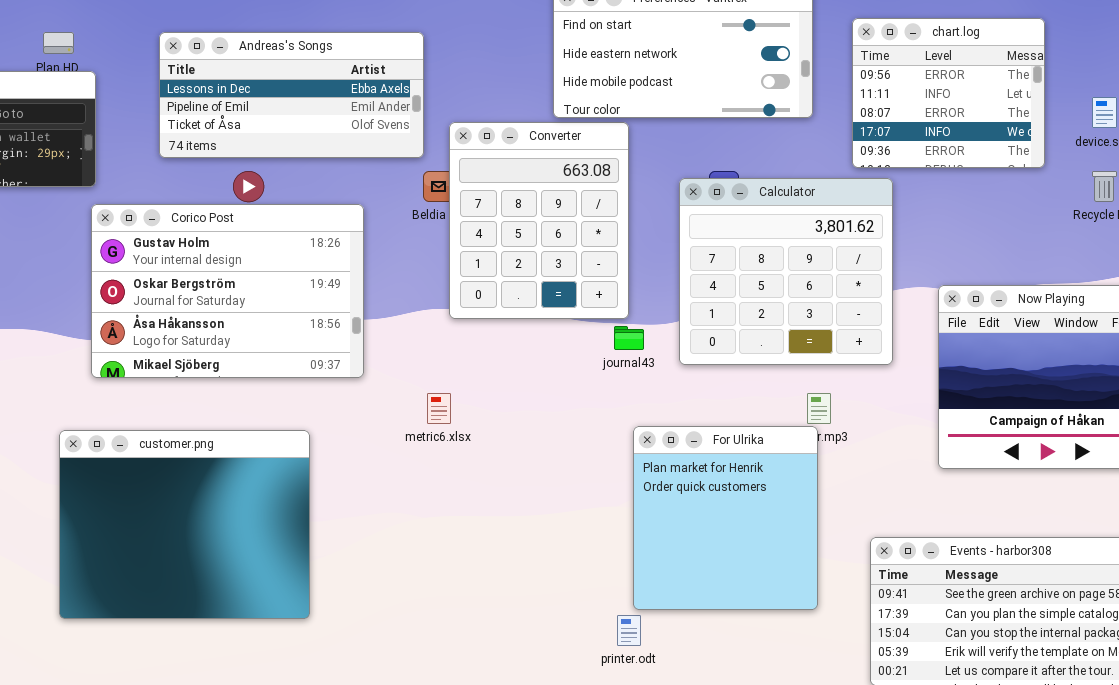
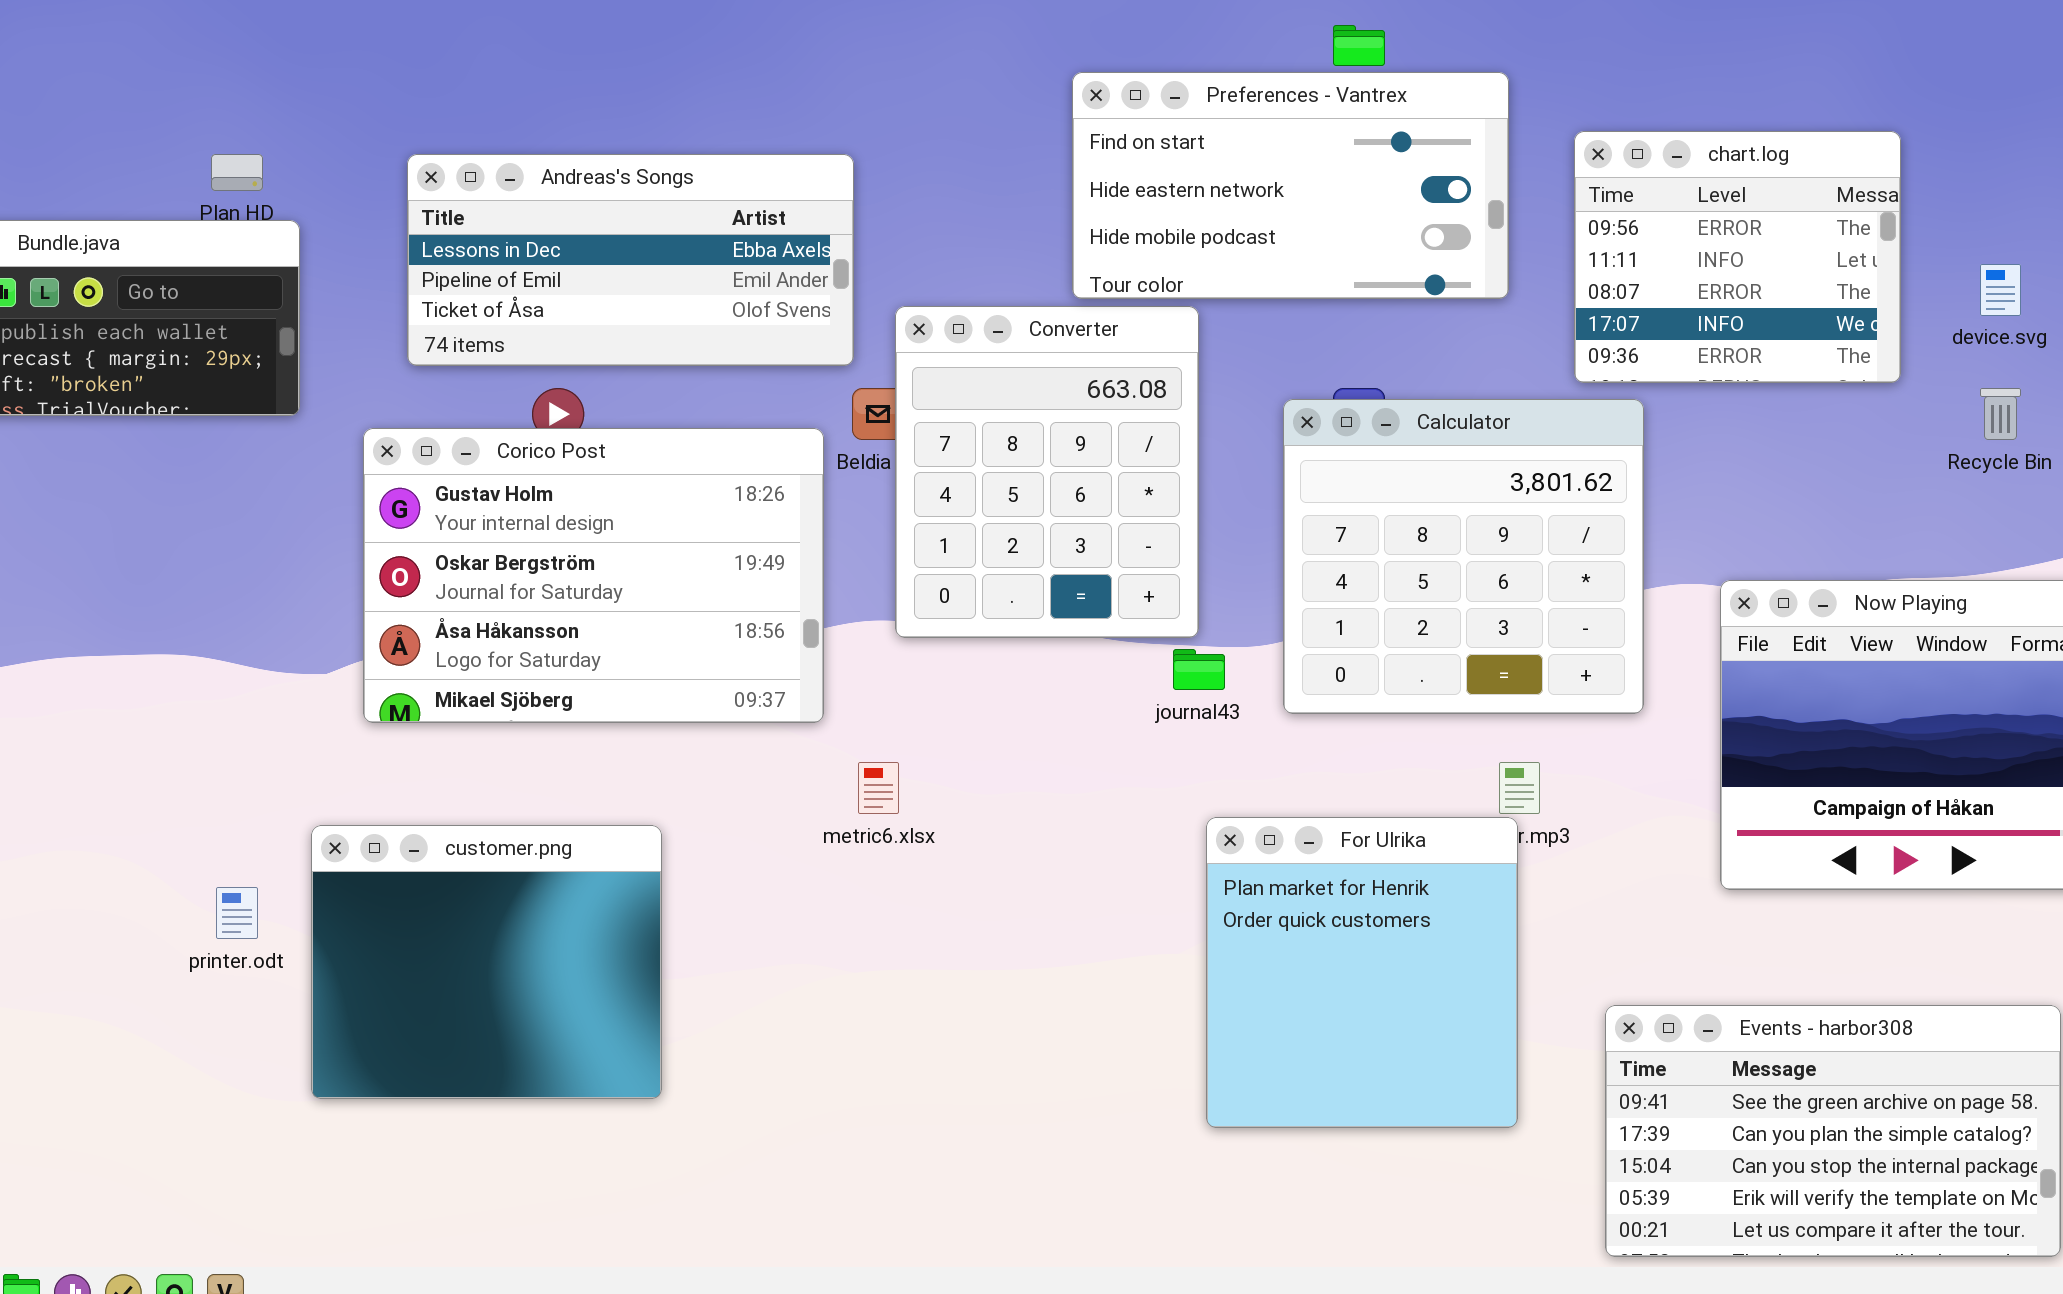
Corico Post: [91,204,364,378] -> [363,428,824,723], moved
customer.png: [59,430,310,619] -> [311,825,662,1099], resized
printer.odt: [617,615,641,646] -> [216,887,258,939], moved

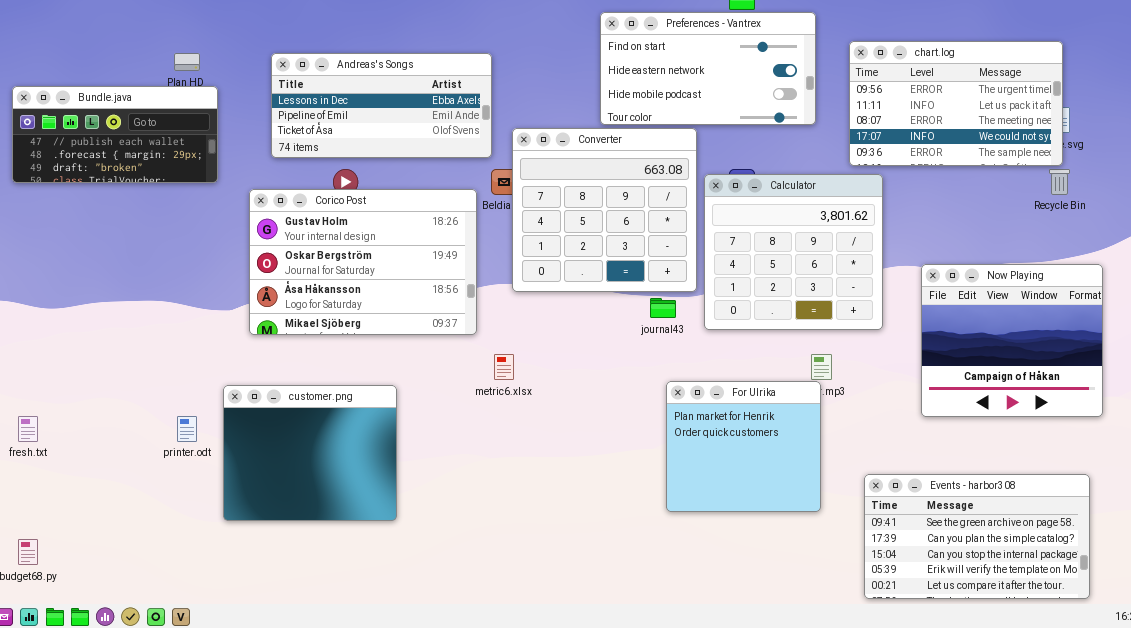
chart.log: [1574,131,1901,383] -> [849,41,1063,166], resized
Converter: [895,306,1199,638] -> [512,128,697,292], resized
For Ulrika: [1206,817,1518,1128] -> [666,381,821,512], resized

